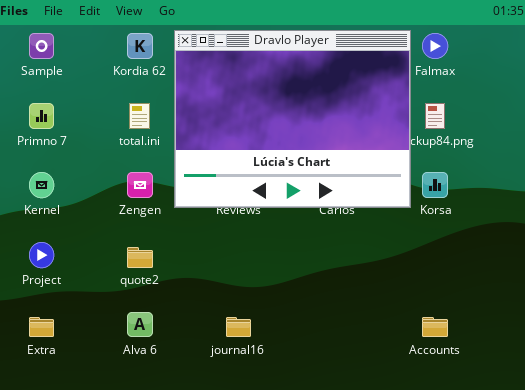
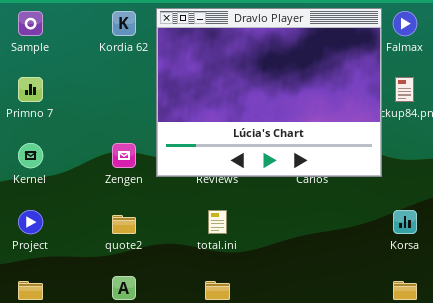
total.ini: [129,103,150,129] -> [208,210,227,234], moved
Korsa: [422,172,448,198] -> [393,210,417,234], moved

